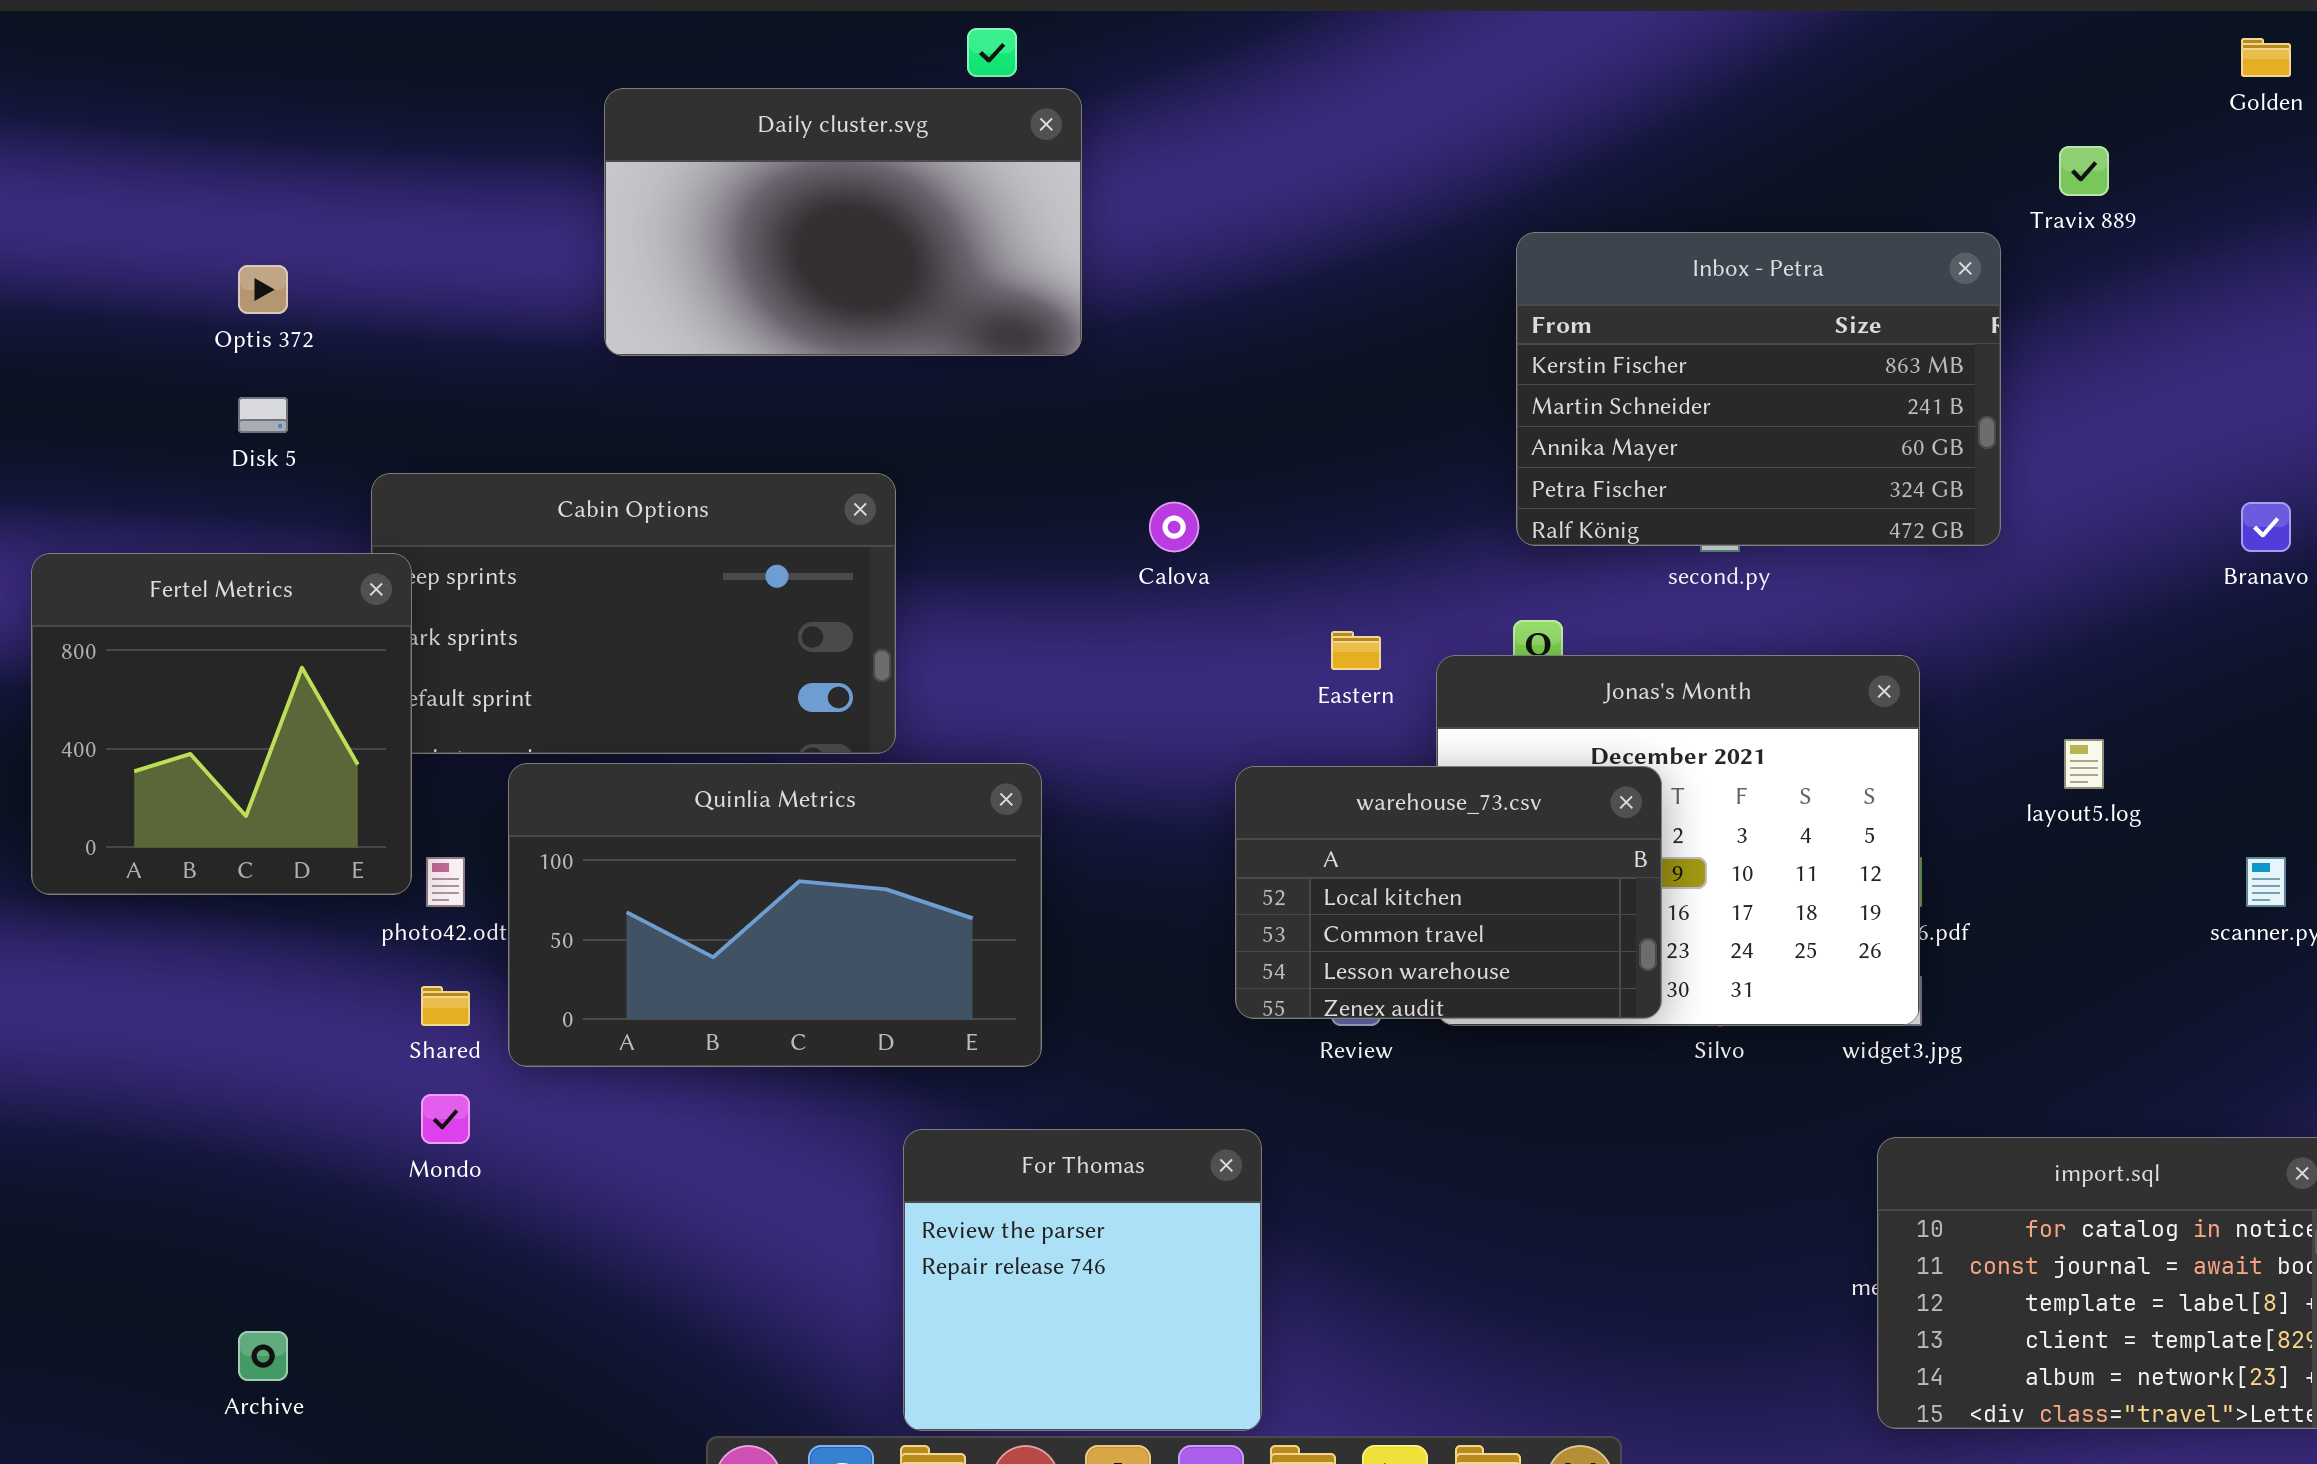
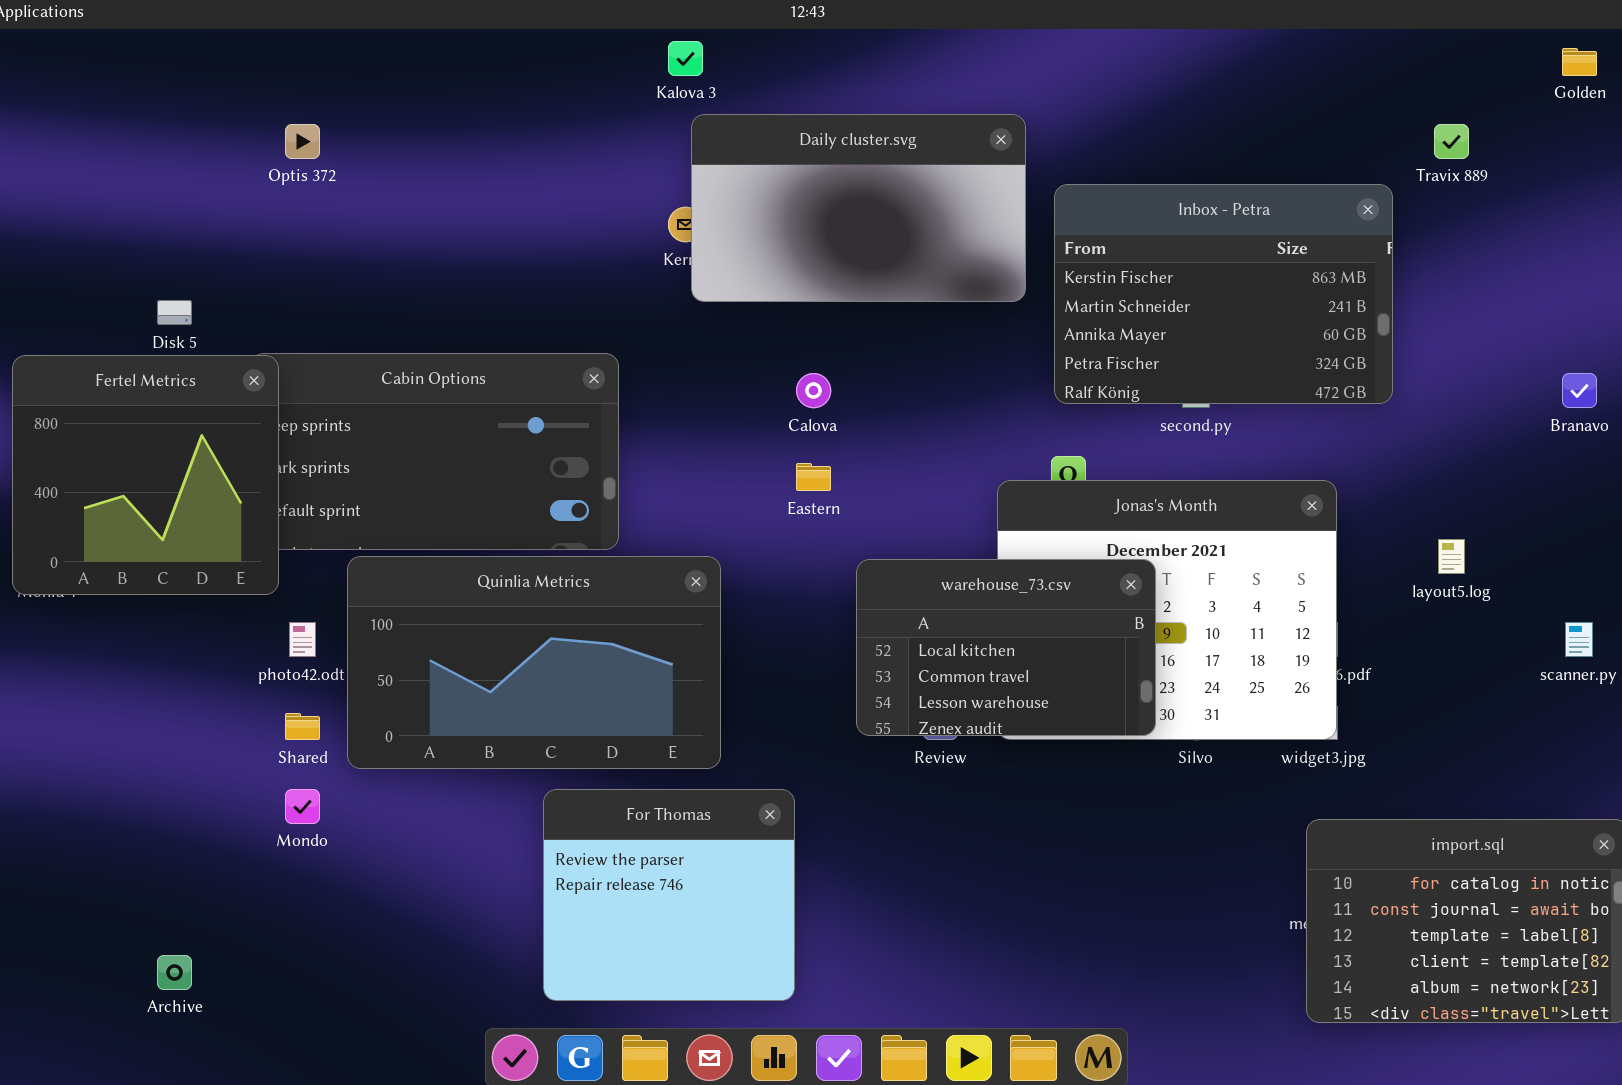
Daily cluster.svg: [604,88,1082,356] -> [691,114,1026,302], moved
Optis 372: [238,265,288,314] -> [285,124,320,159], moved
Fertel Metrics: [31,553,412,895] -> [12,355,279,595], moved
Eastern: [1331,631,1381,670] -> [796,463,831,491], moved
For Thomas: [903,1129,1262,1431] -> [543,789,795,1001], moved

